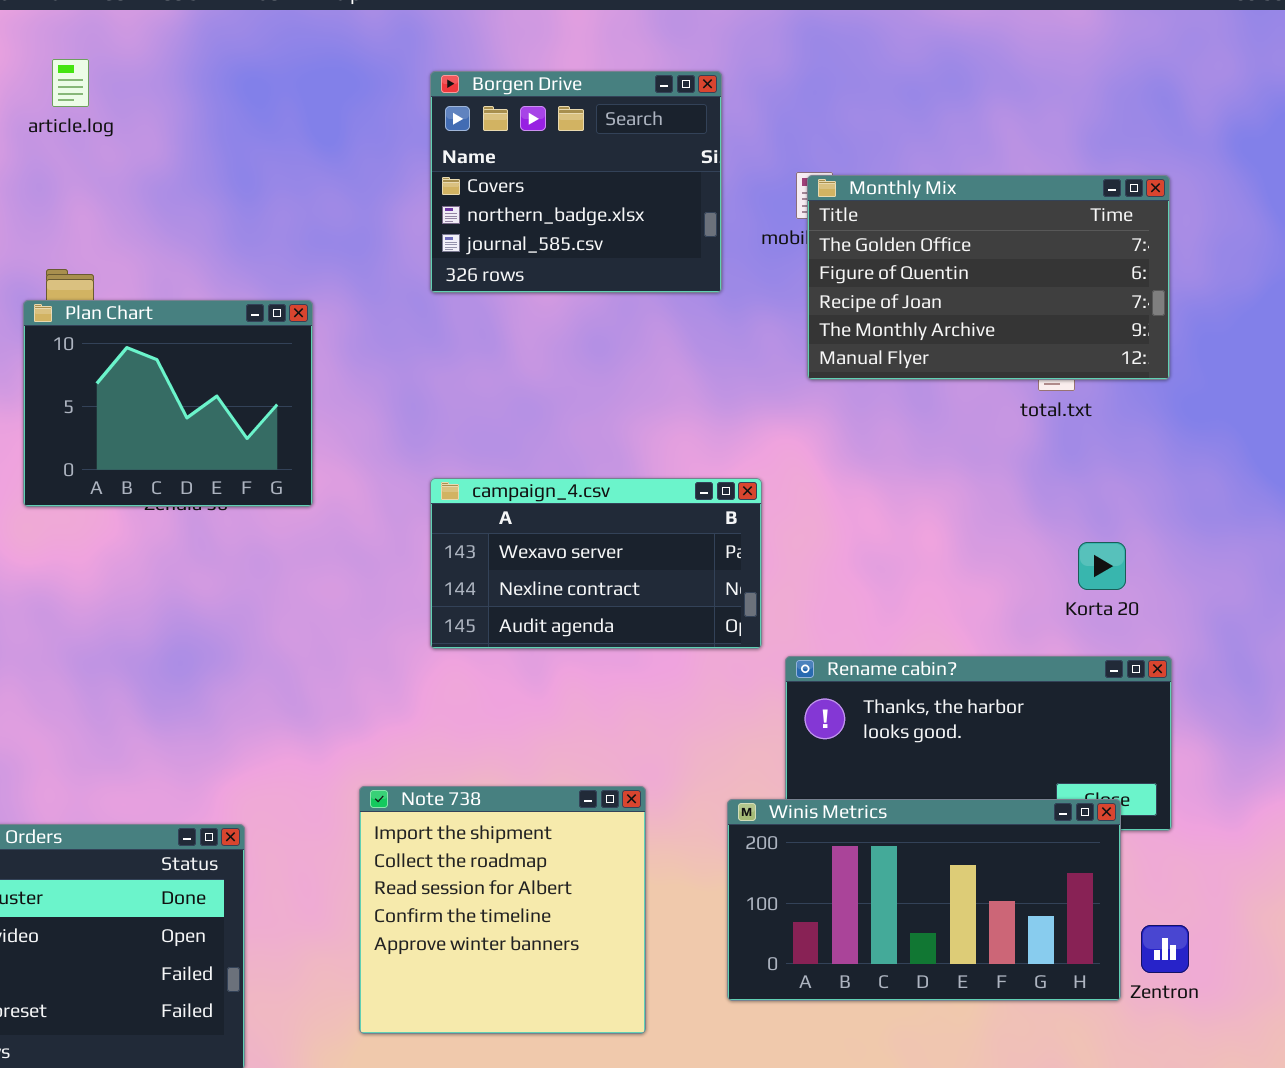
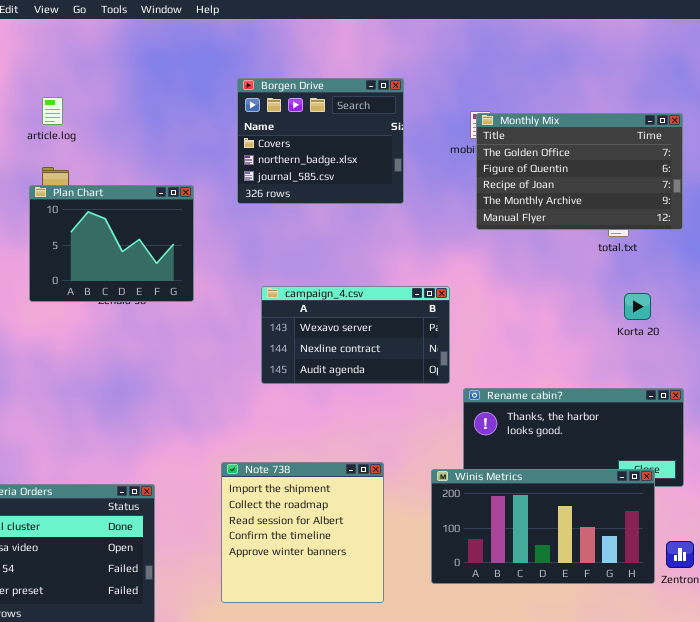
article.log: [52,59,89,107] -> [42,97,63,125], moved
Borgen Drive: [430,71,722,293] -> [237,78,404,204], moved
Korta 20: [1078,542,1126,590] -> [624,293,651,320], moved

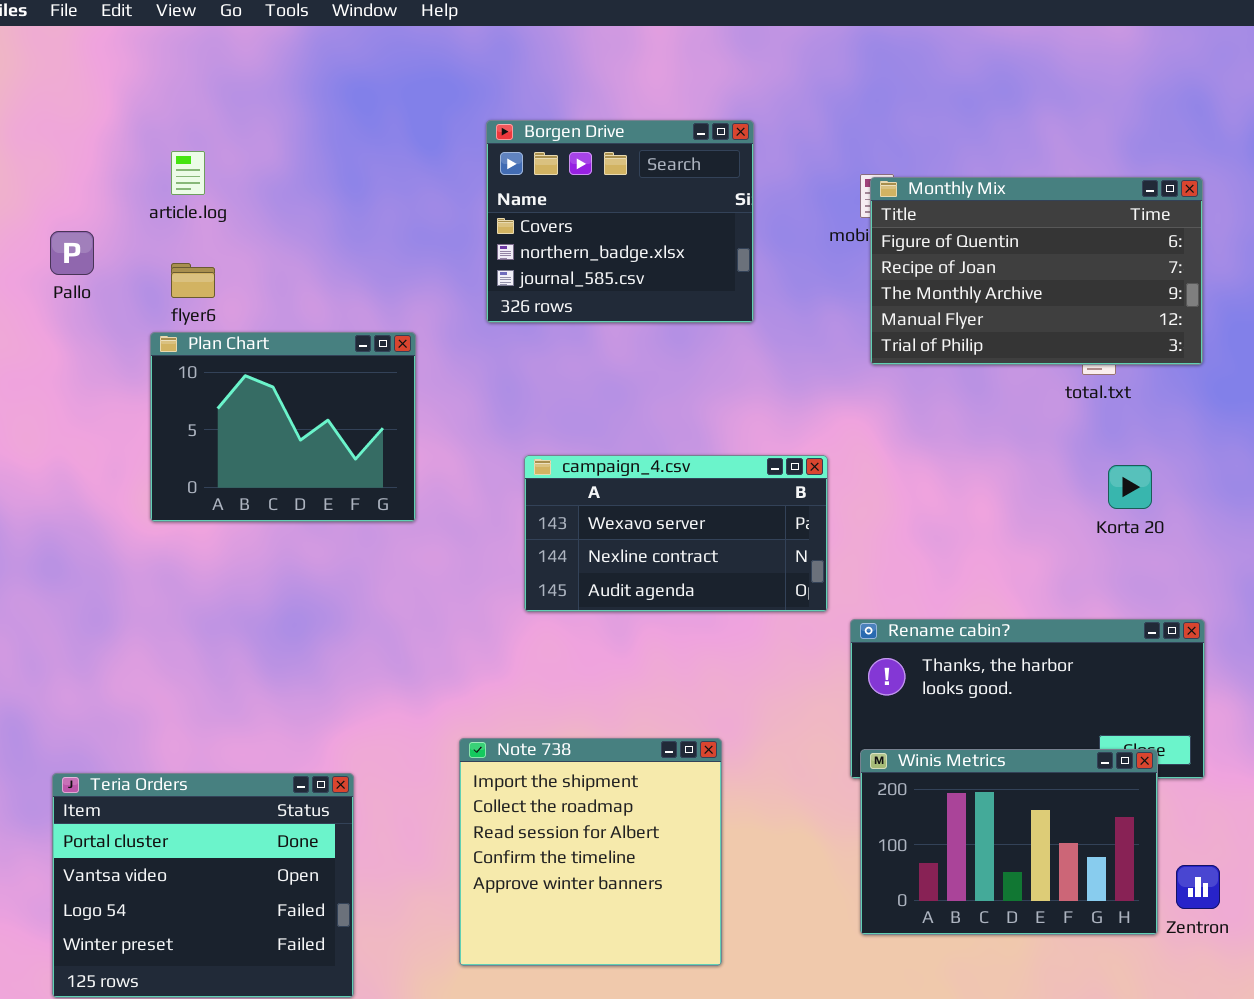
Monthly Mix: [476,113,683,230] -> [870,177,1203,365], scrolled down 1 row
Plan Chart: [29,185,194,302] -> [150,332,416,522], moved
Winis Metrics: [431,469,655,584] -> [860,749,1158,935], resized

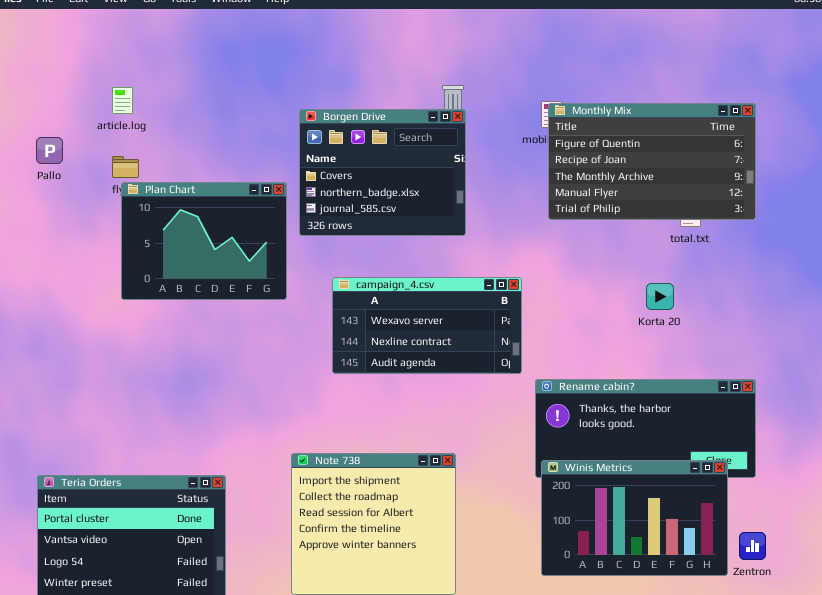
Borgen Drive: [486,120,754,323] -> [299,109,466,236], moved
Plan Chart: [150,332,416,522] -> [121,182,287,300], moved
Korta 20: [1108,465,1152,509] -> [646,283,674,310], moved

